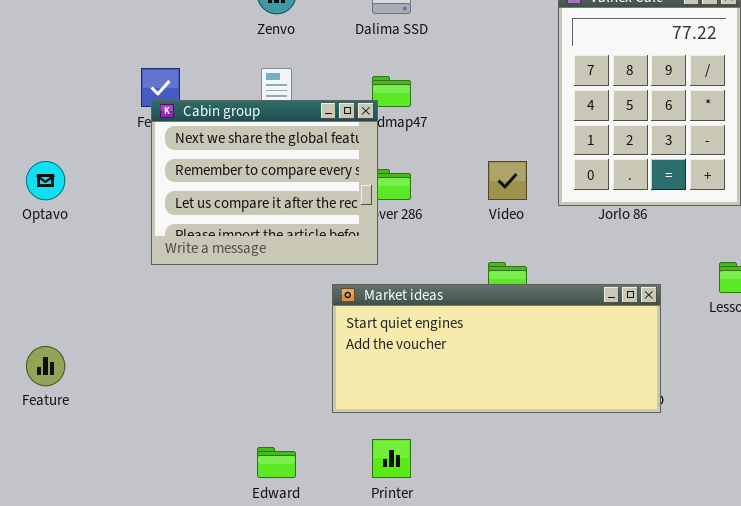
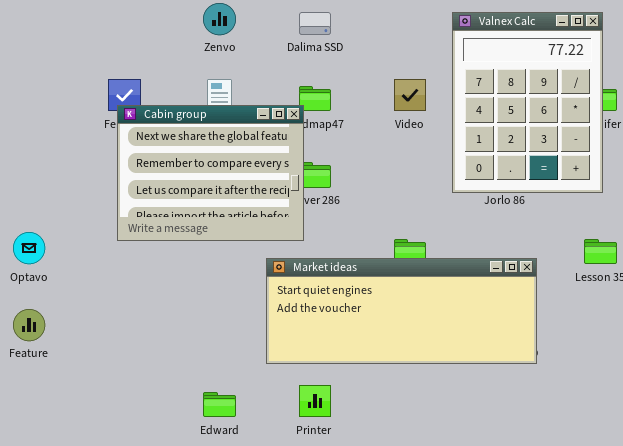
Optavo: [26,161,65,200] -> [13,232,45,264], moved
Video: [488,161,527,200] -> [394,79,426,111], moved

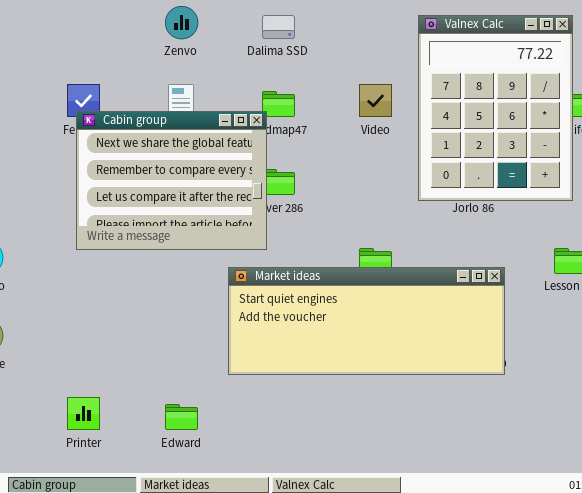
Printer: [299,385,331,417] -> [67,397,100,430], moved

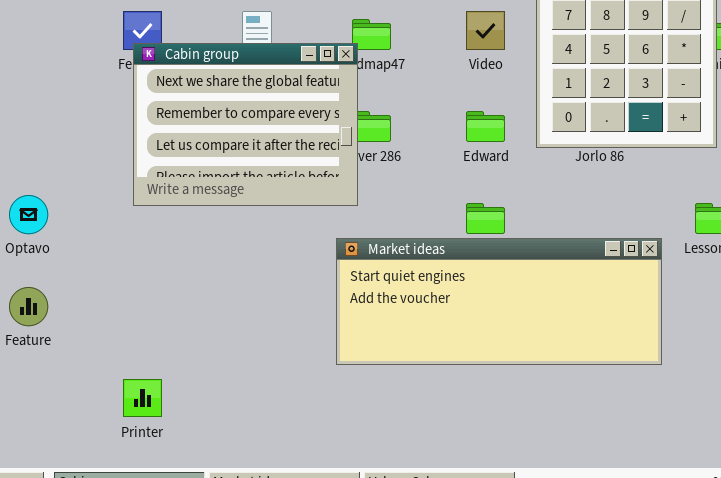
Market ideas: [228,267,505,375] -> [336,238,662,365], moved
Edward: [165,404,198,430] -> [466,111,505,142], moved

